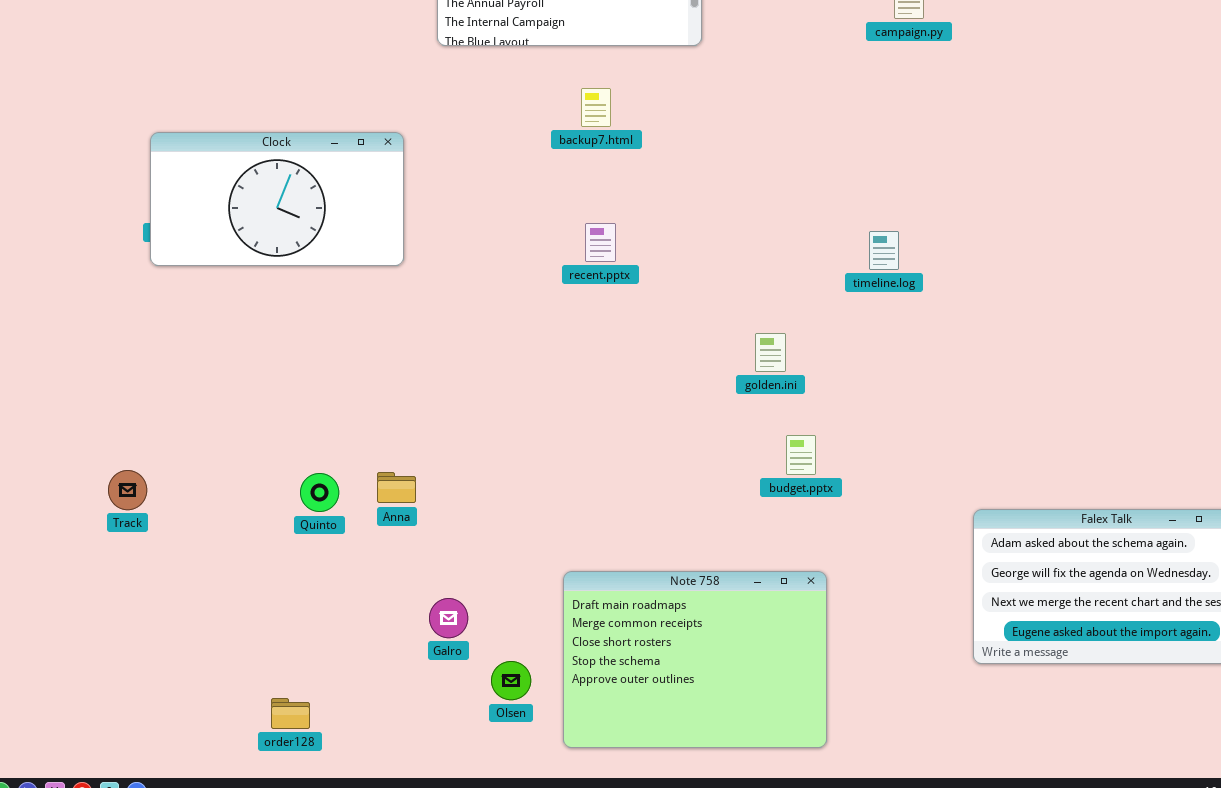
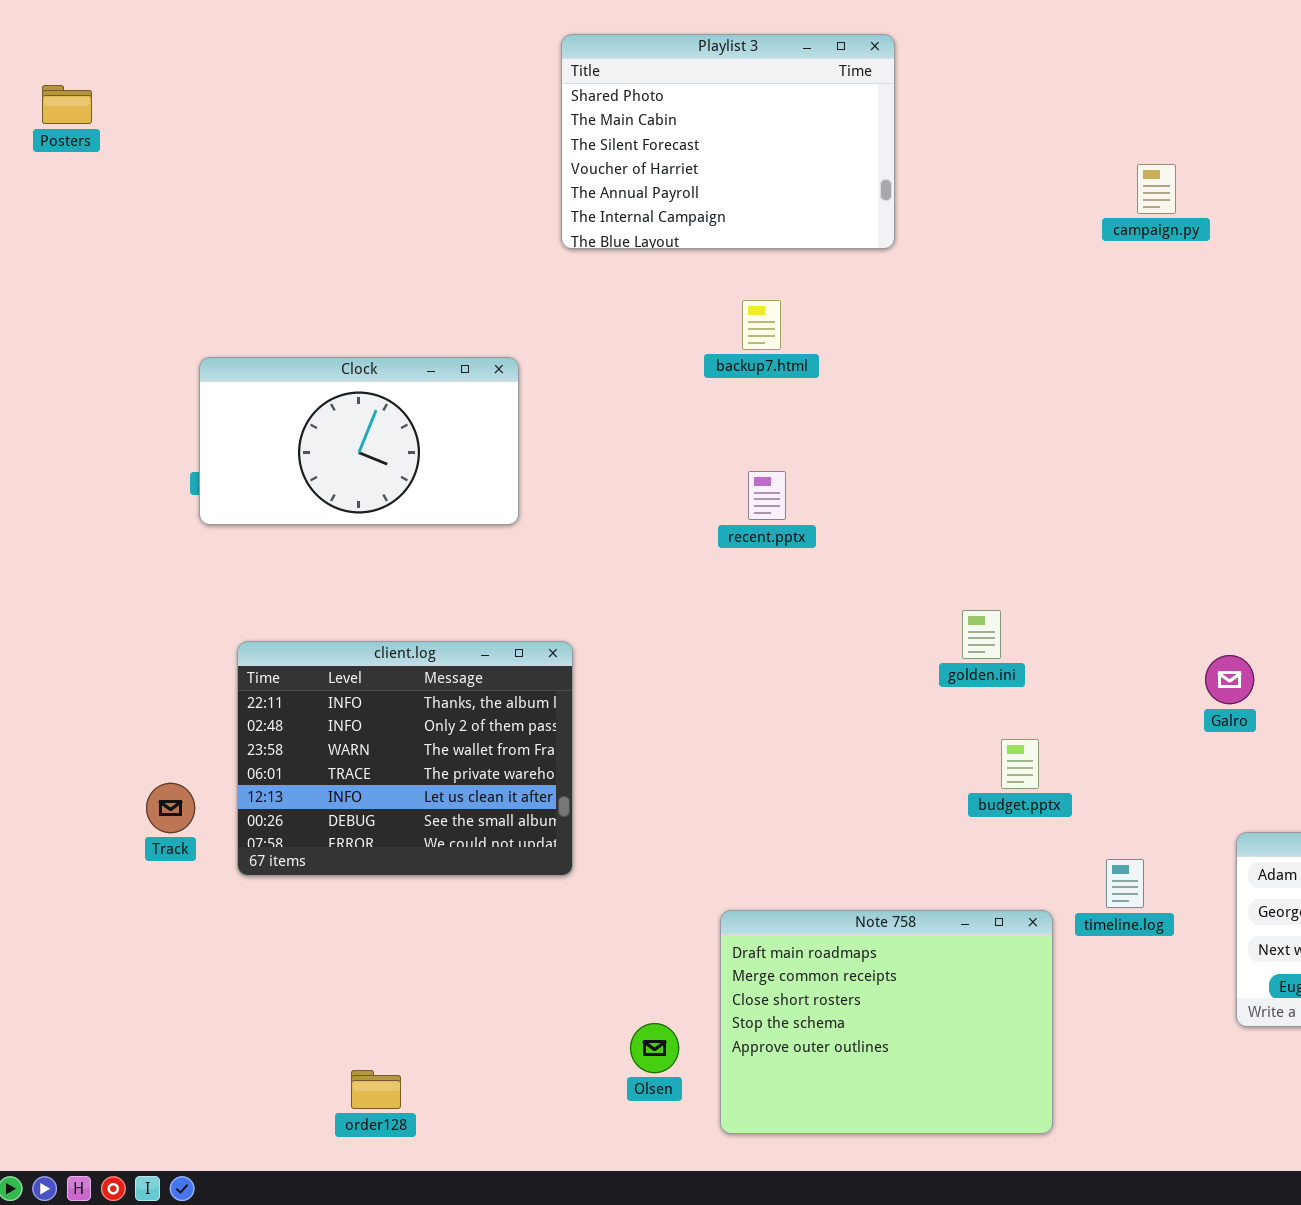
timeline.log: [869,231,899,270] -> [1106,859,1144,908], moved
client.log: none -> [237,641,573,876], opened
Galro: [429,598,468,638] -> [1205,655,1254,704], moved

